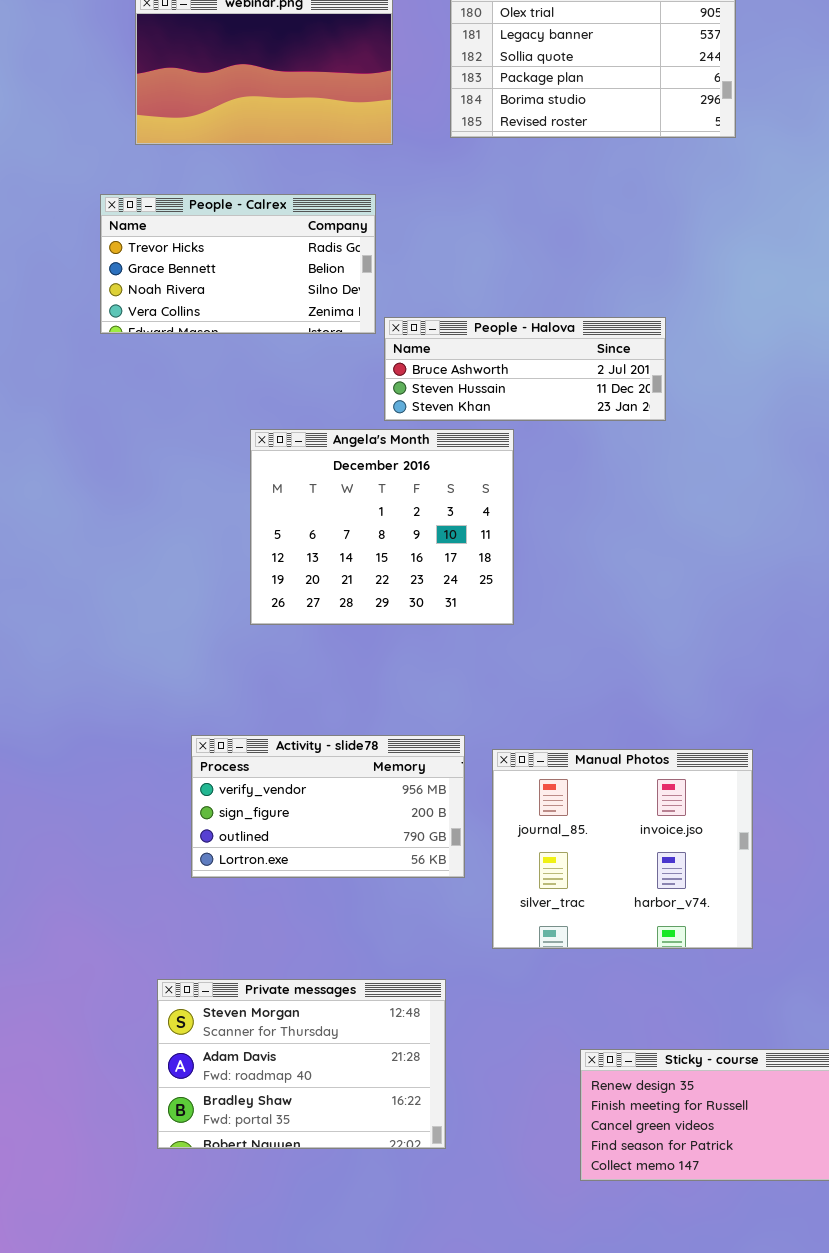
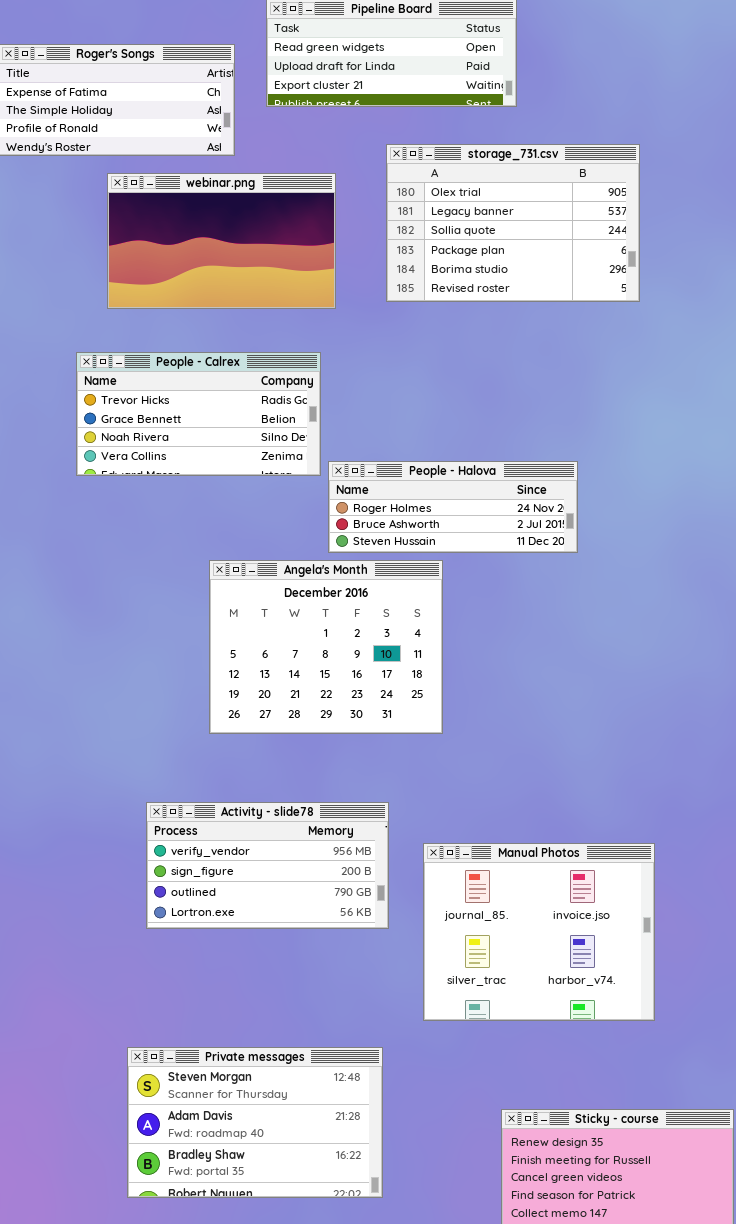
People - Halova: [384,317,666,421] -> [328,461,578,553], scrolled up 1 row
Activity - slide78: [191,735,465,878] -> [146,802,389,929], moved

